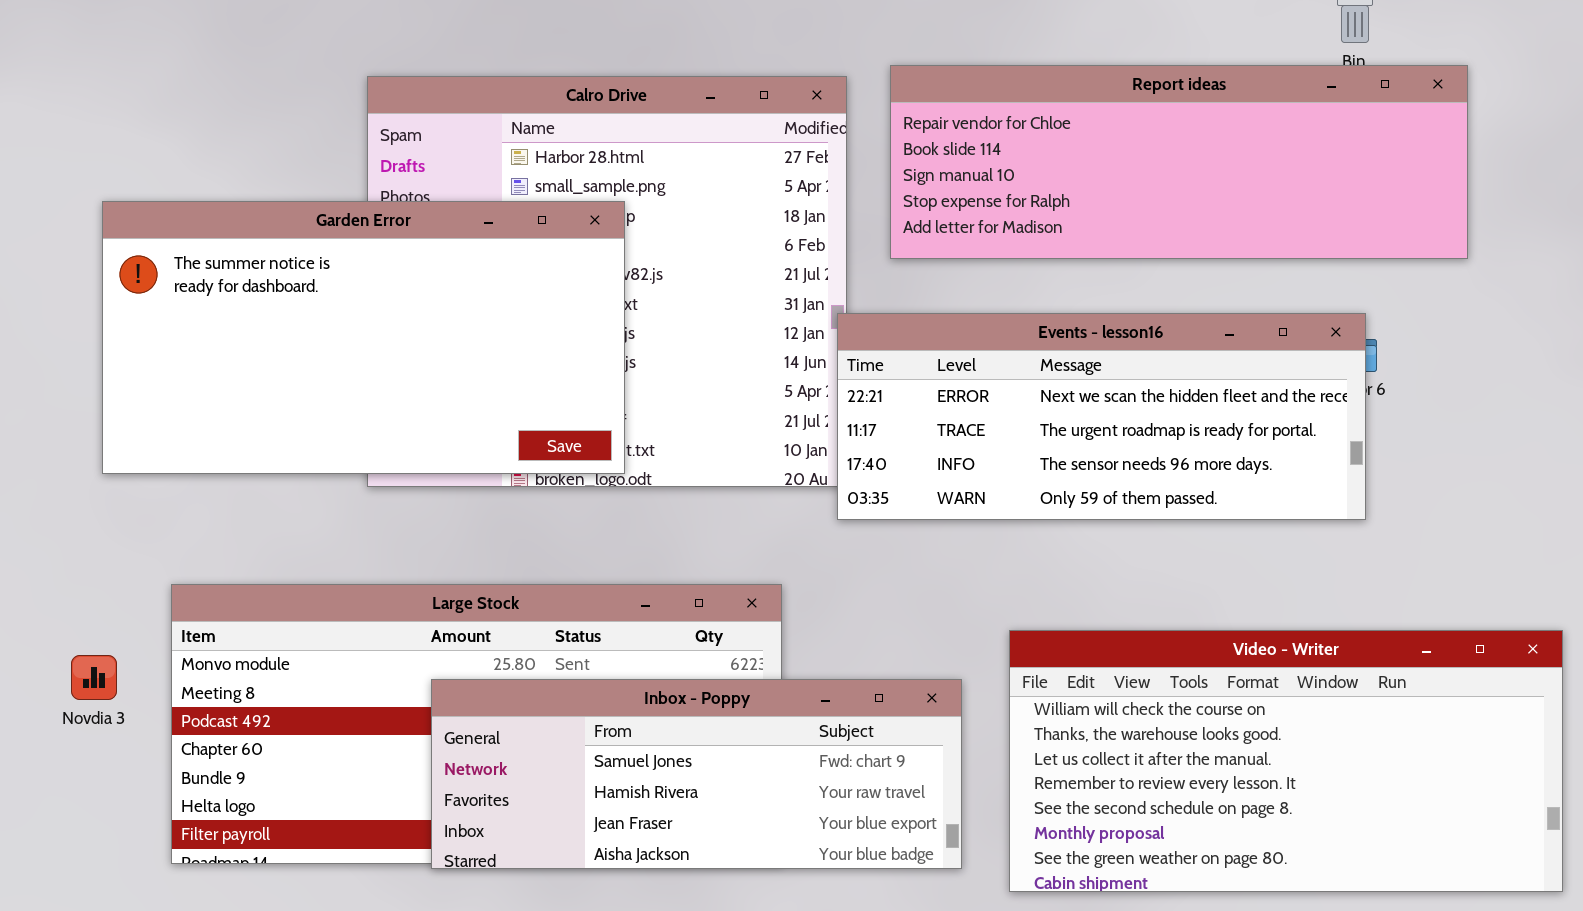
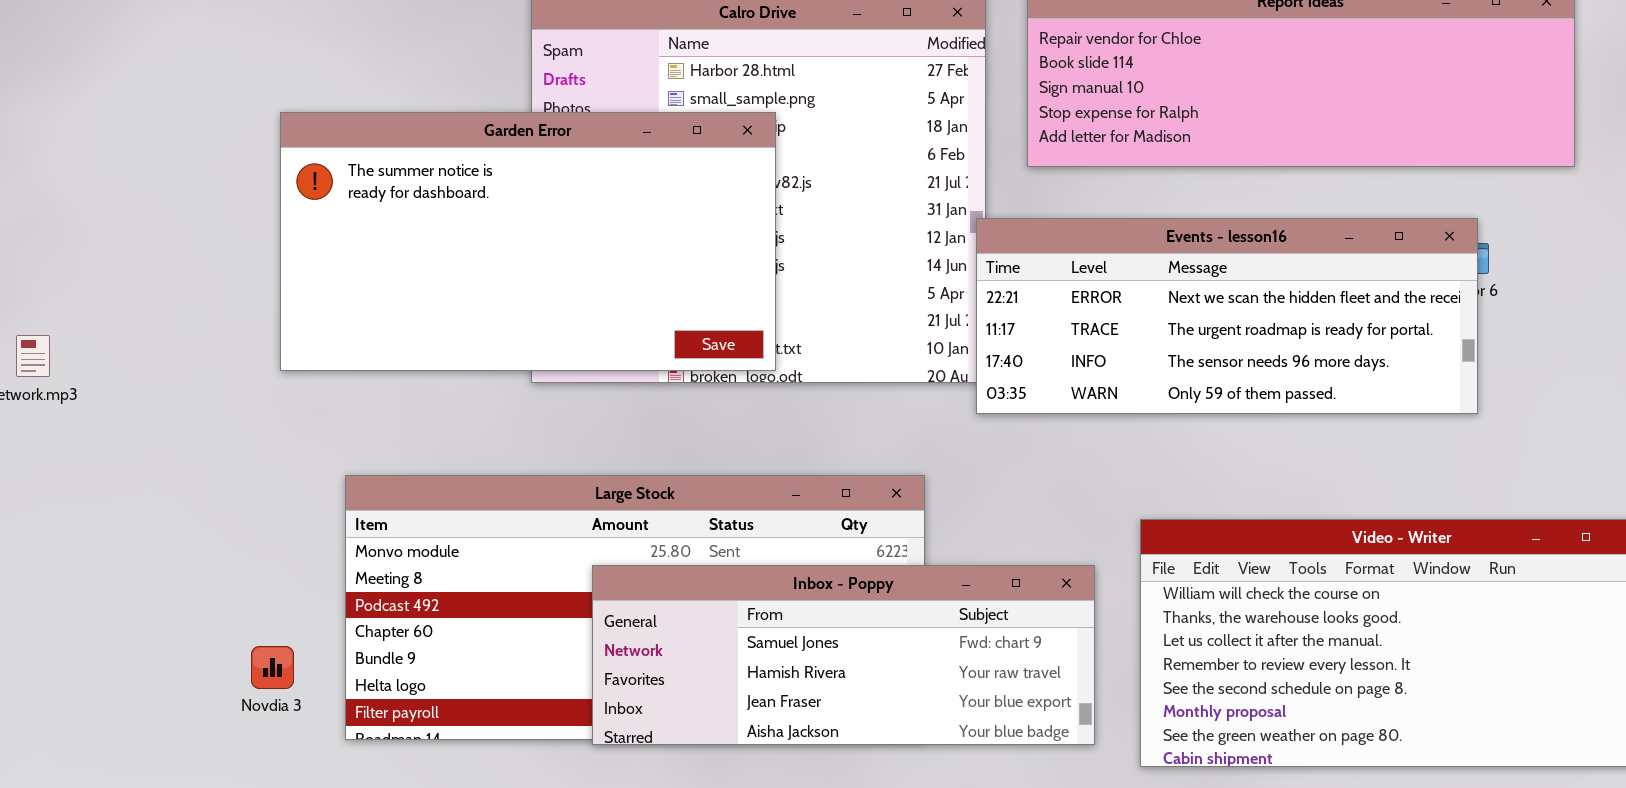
Novdia 3: [71,655,117,700] -> [251,646,294,689], moved

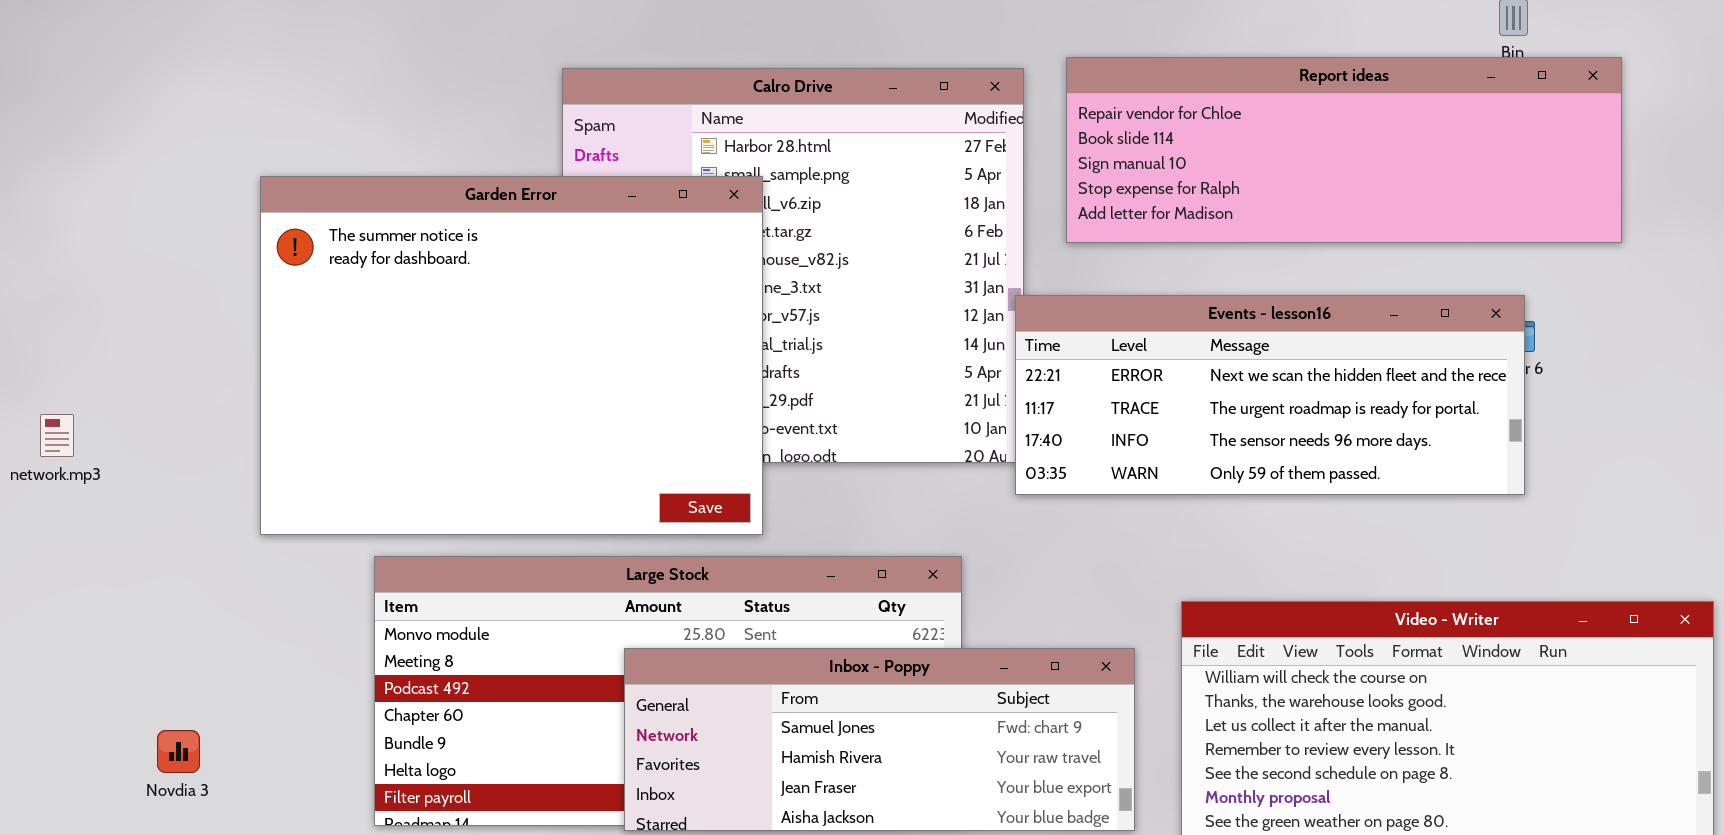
Garden Error: [280,112,776,371] -> [260,176,763,535], moved, resized
Novdia 3: [251,646,294,689] -> [157,730,200,773], moved

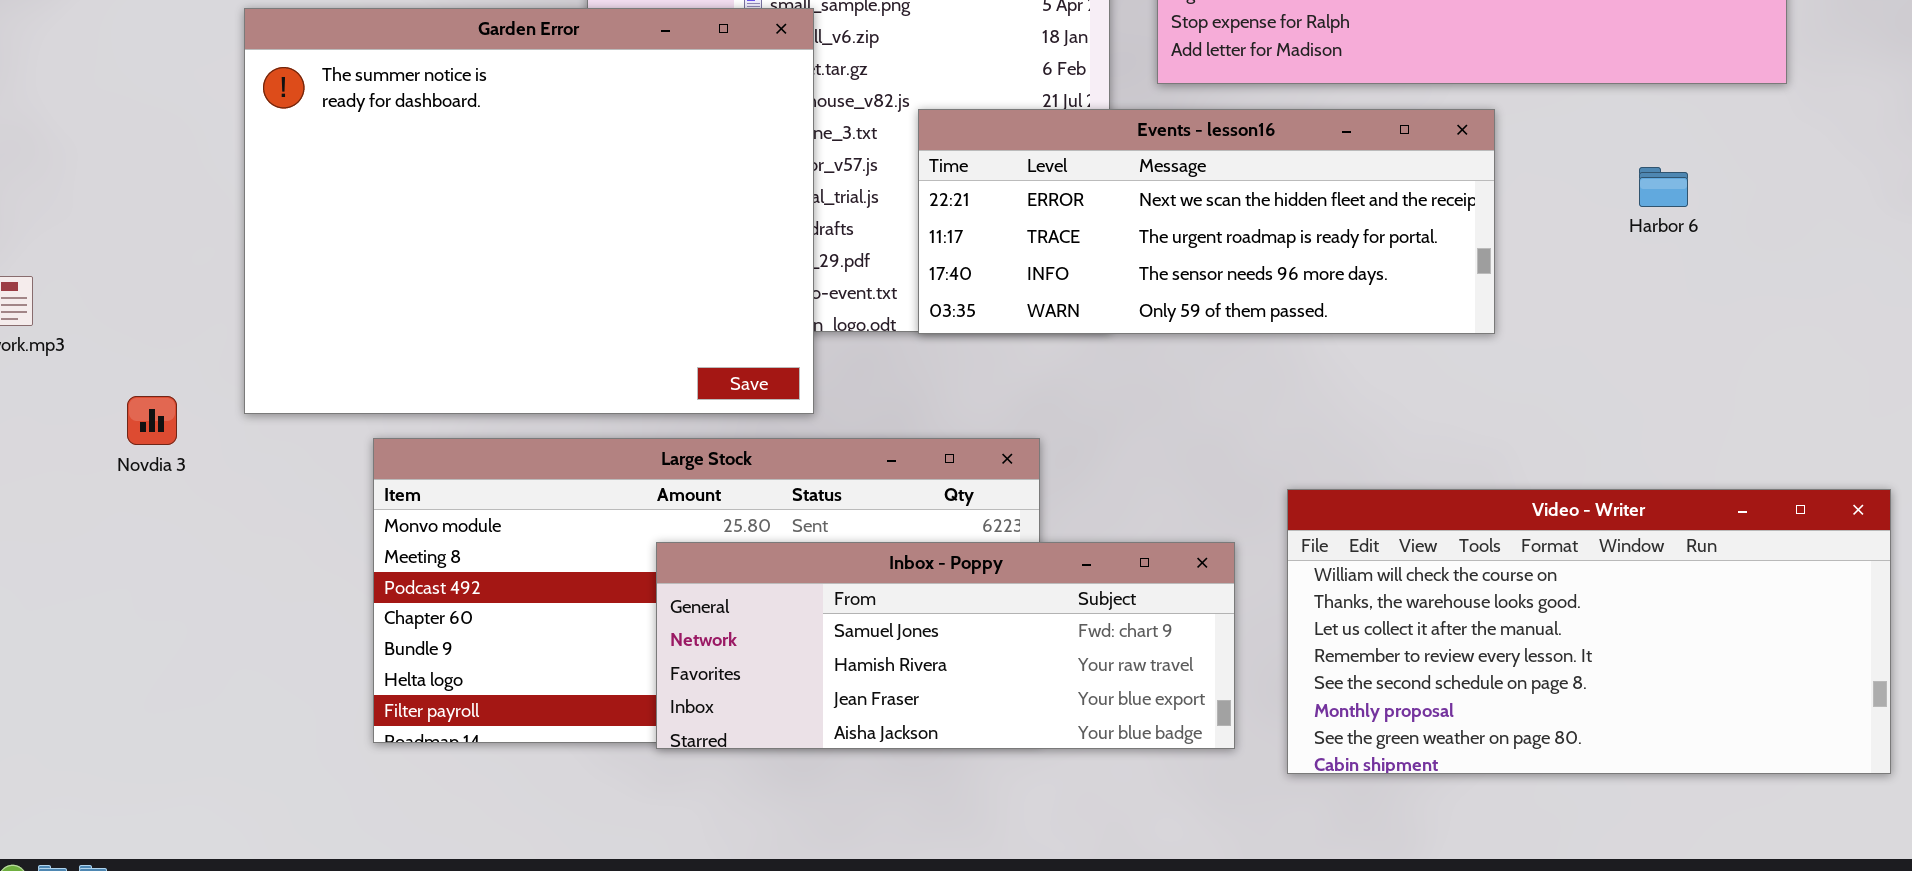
Events - lesson16: [1015,295,1525,495] -> [918,109,1495,334], moved
Novdia 3: [157,730,200,773] -> [127,396,177,445], moved

